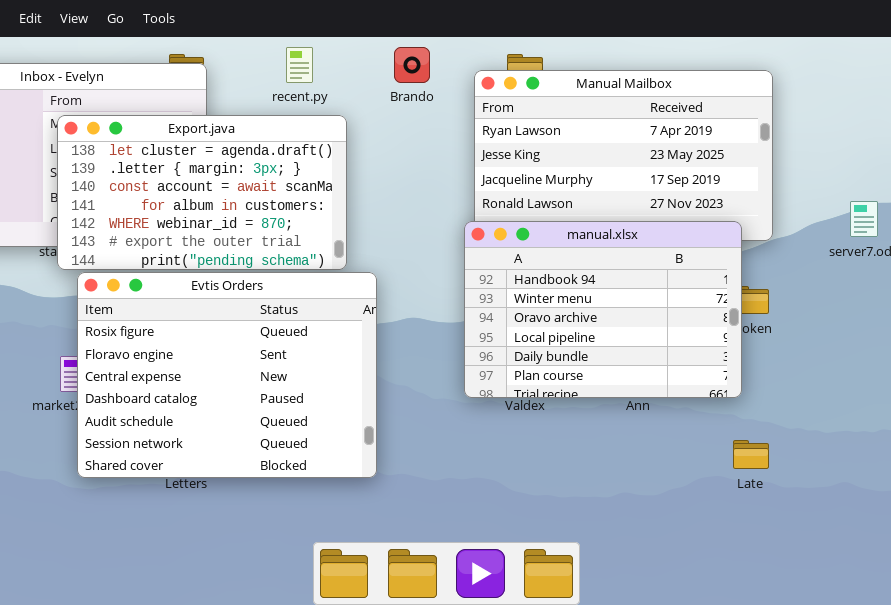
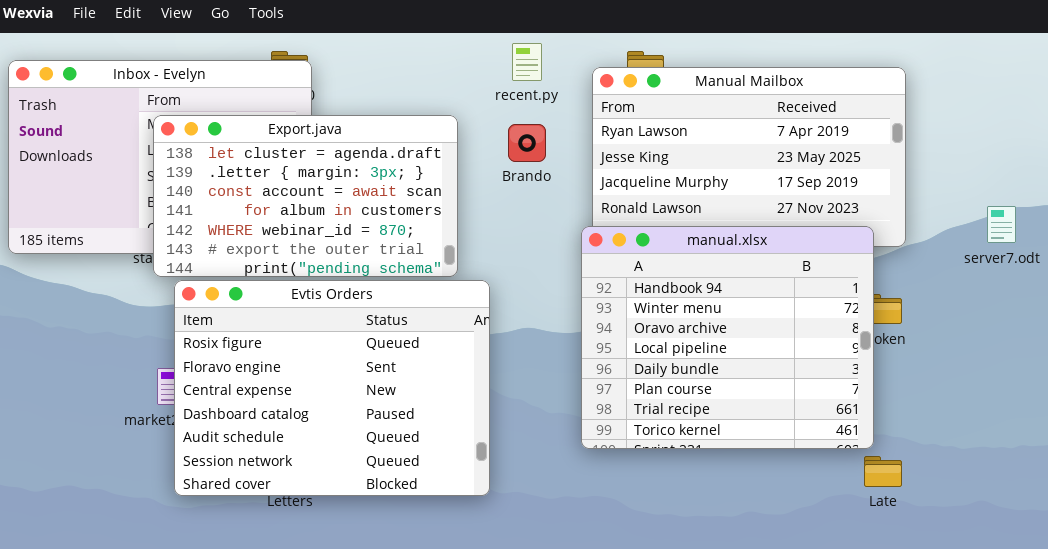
recent.py: [286,47,313,83] -> [512,43,542,81], moved
Brando: [394,47,430,83] -> [508,124,546,162], moved
manual.xlsx: [464,221,742,398] -> [581,226,874,449], resized

